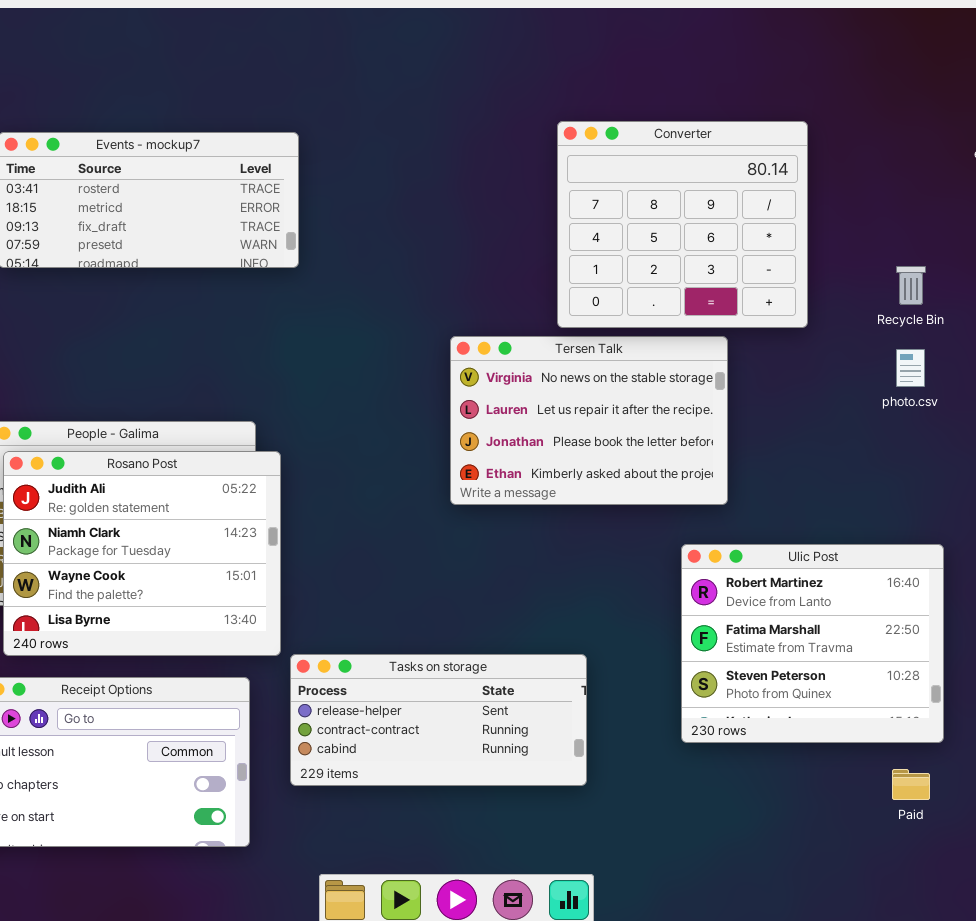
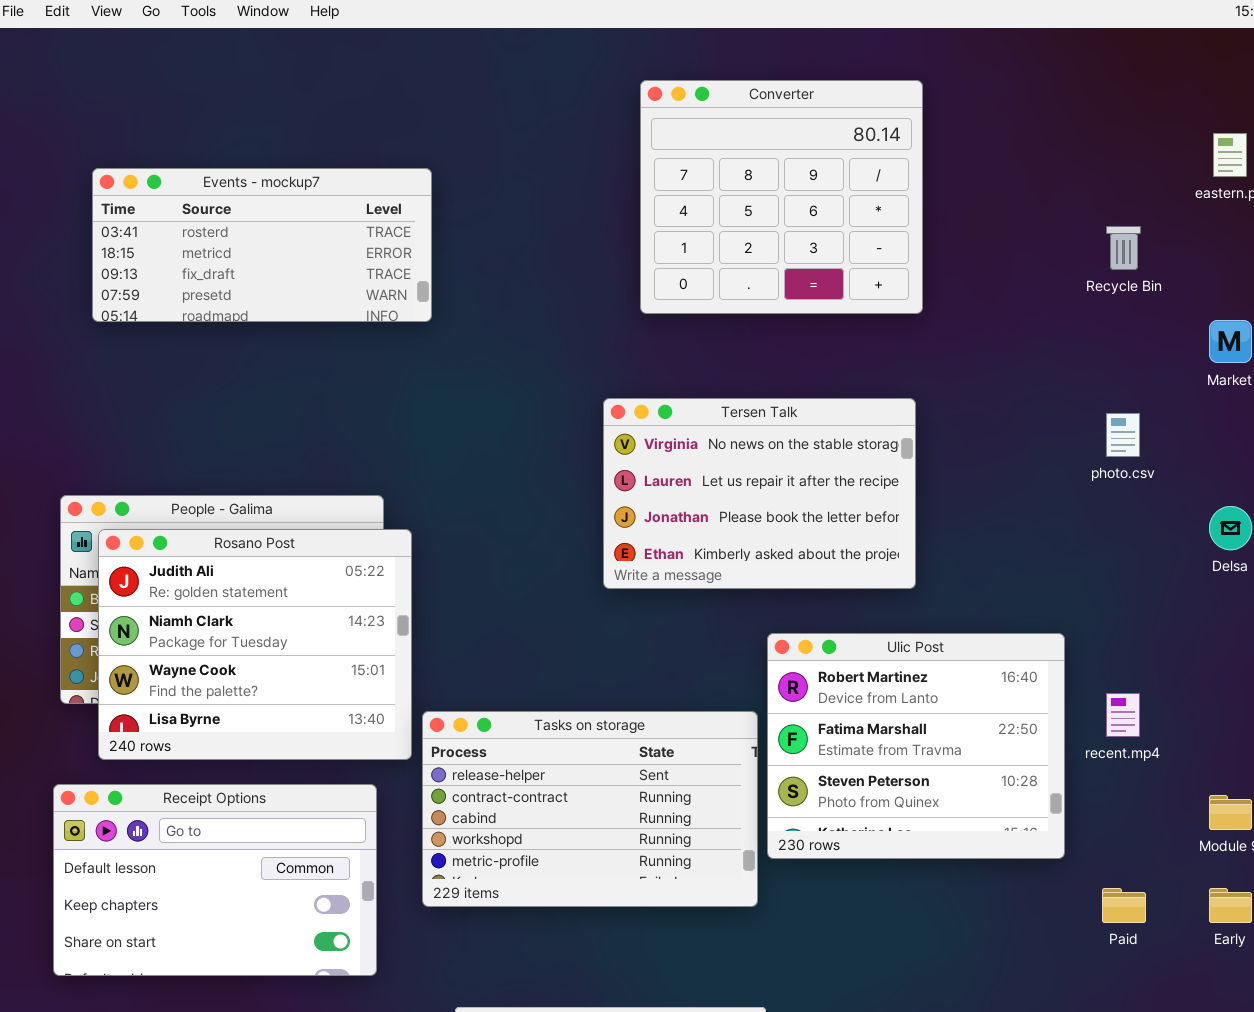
Converter: [557,121,808,328] -> [640,80,923,314], moved
Recycle Bin: [896,266,926,305] -> [1106,226,1141,270], moved
Ulic Post: [681,544,944,743] -> [767,633,1065,859], moved
Tasks on storage: [290,654,587,786] -> [422,711,758,907], resized

